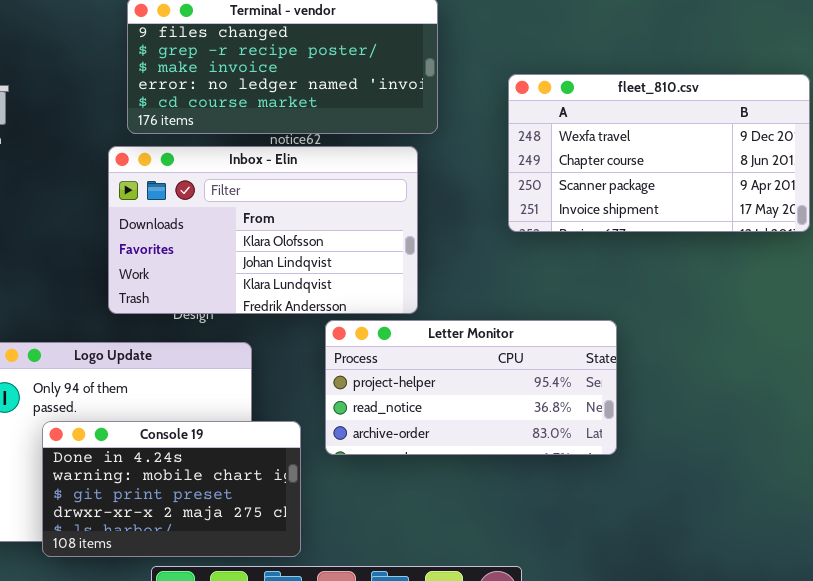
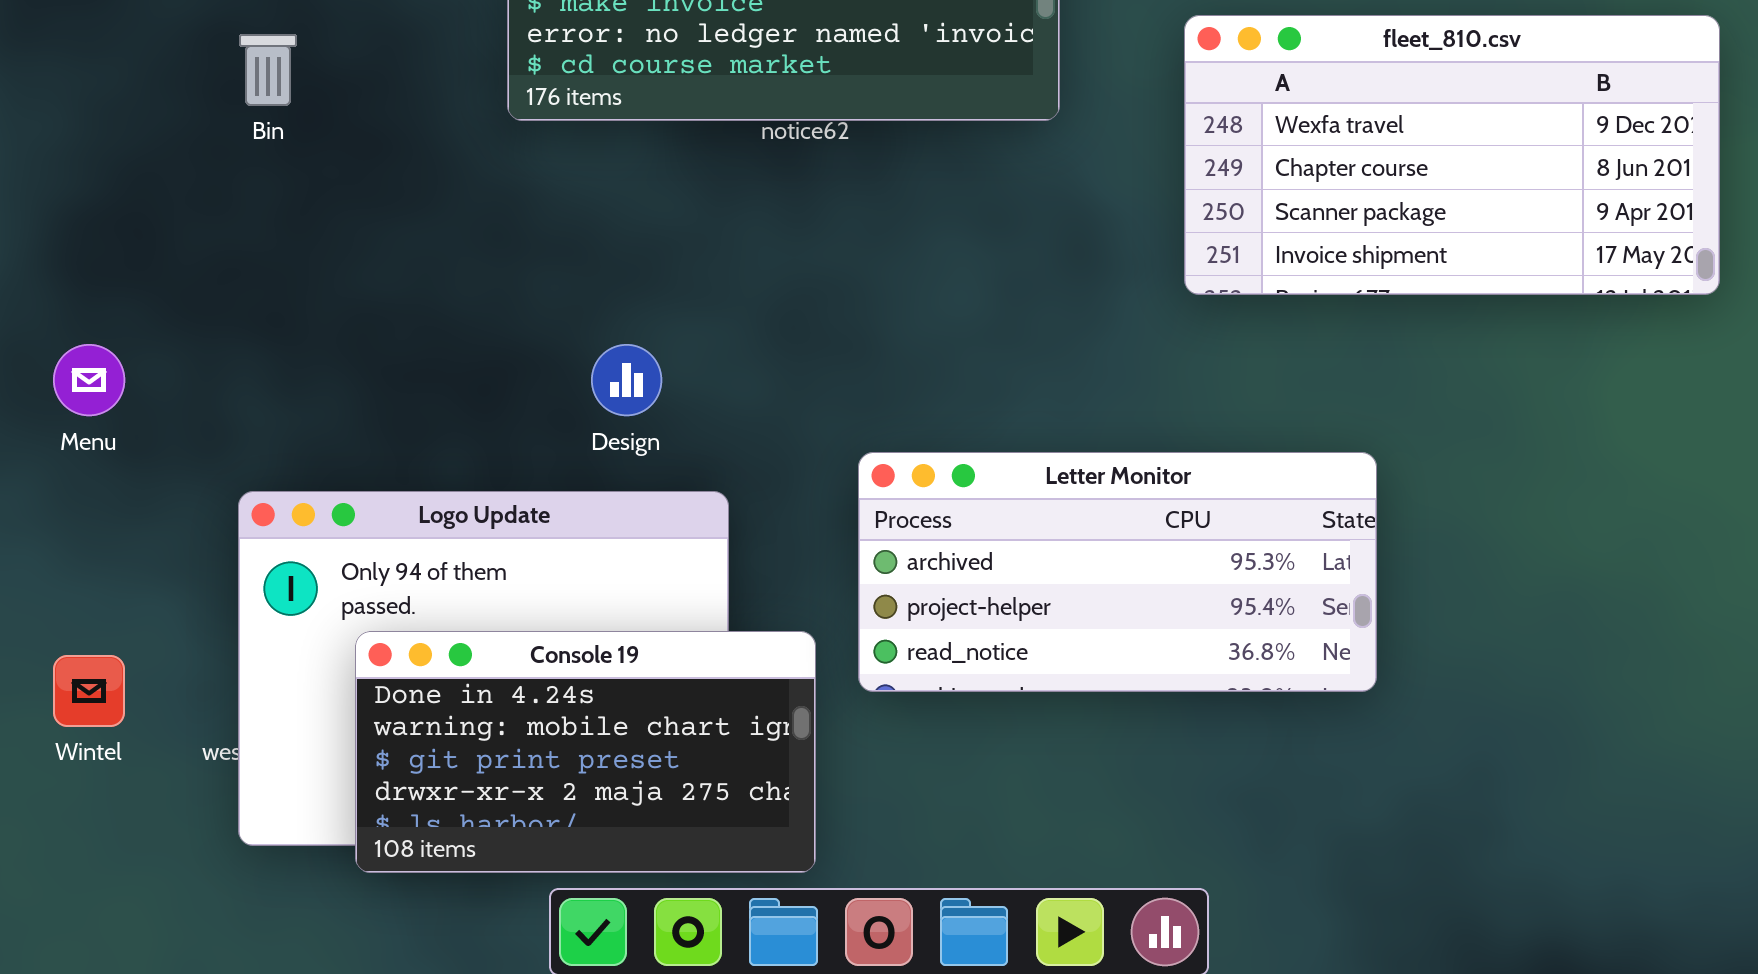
Inbox - Elin: [108,146,418,314] -> none, closed
Letter Monitor: [325,320,617,455] -> [858,452,1377,692], scrolled up 1 row

